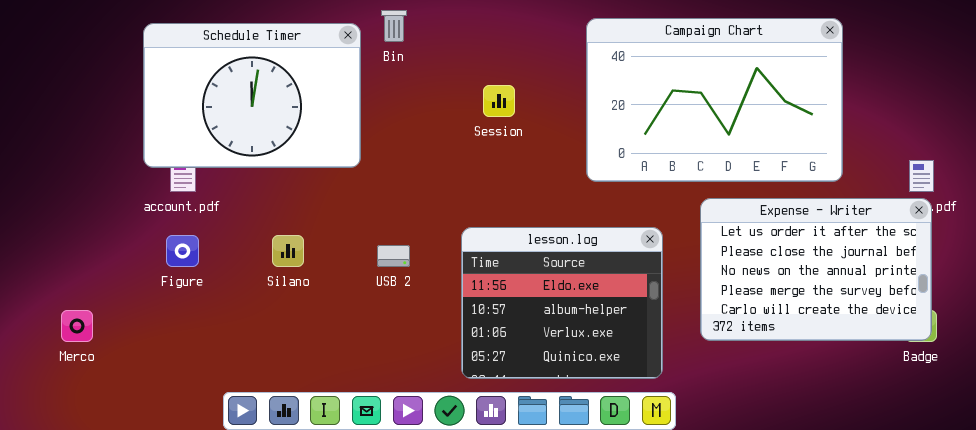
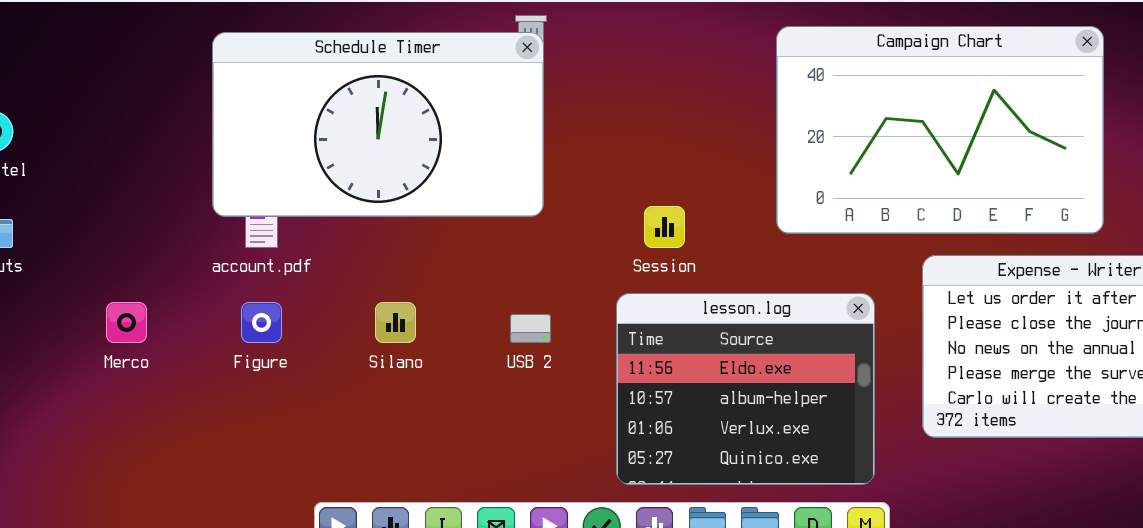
Schedule Timer: [143,23,361,168] -> [212,32,544,217], resized
Session: [483,85,515,117] -> [644,206,685,248], moved
Merco: [61,310,93,342] -> [106,302,147,343], moved

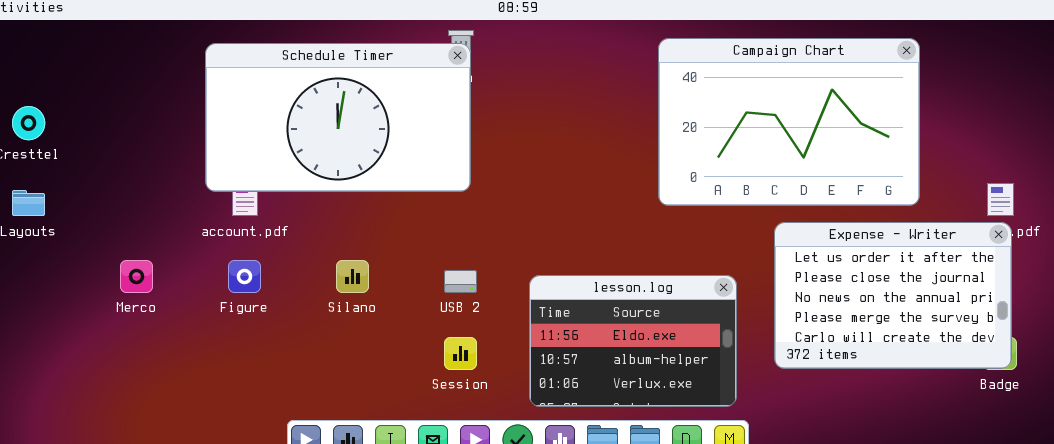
Session: [644,206,685,248] -> [444,337,477,370], moved
lesson.log: [616,293,875,485] -> [529,275,737,407], resized

